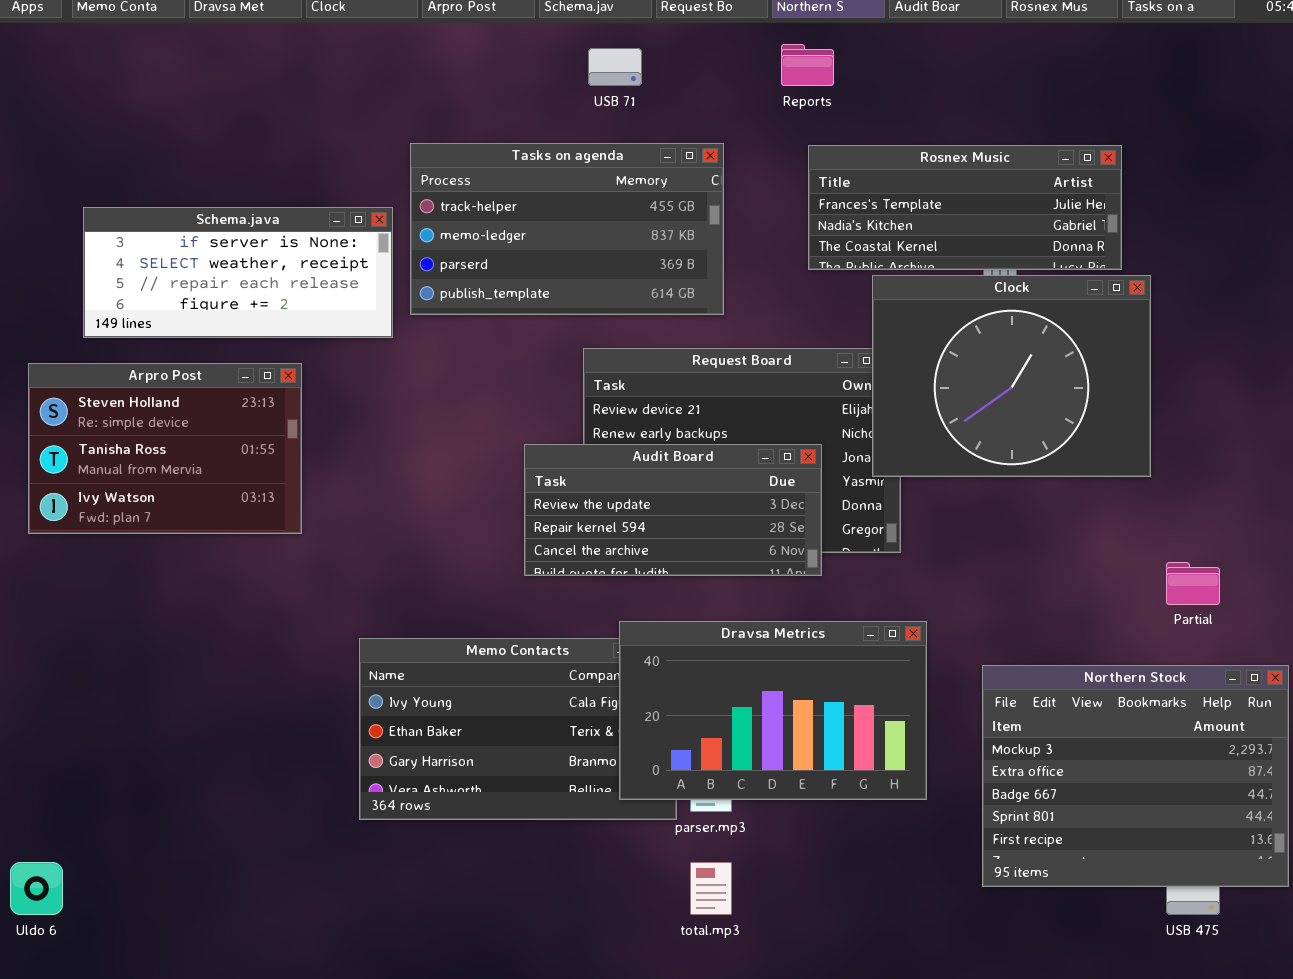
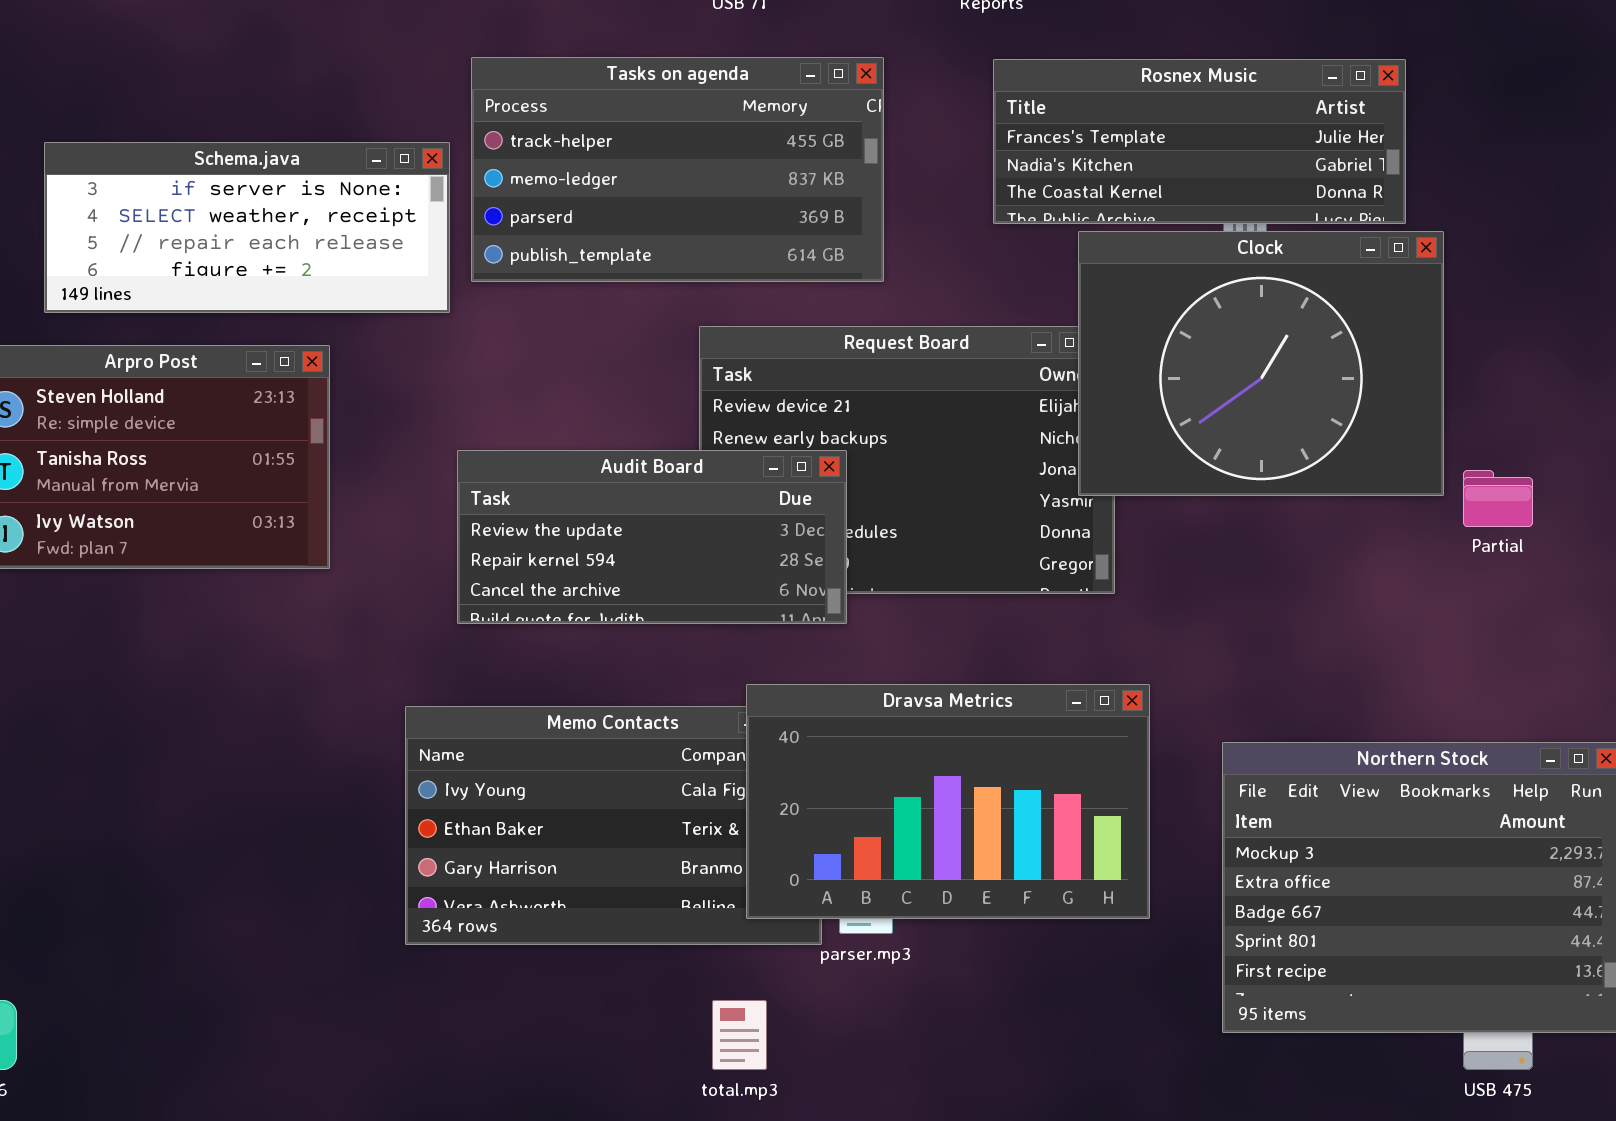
Audit Board: [524,444,822,576] -> [457,450,847,624], moved
Partial: [1166,562,1220,605] -> [1463,470,1533,527], moved
total.mp3: [690,862,732,915] -> [712,1000,767,1070], moved

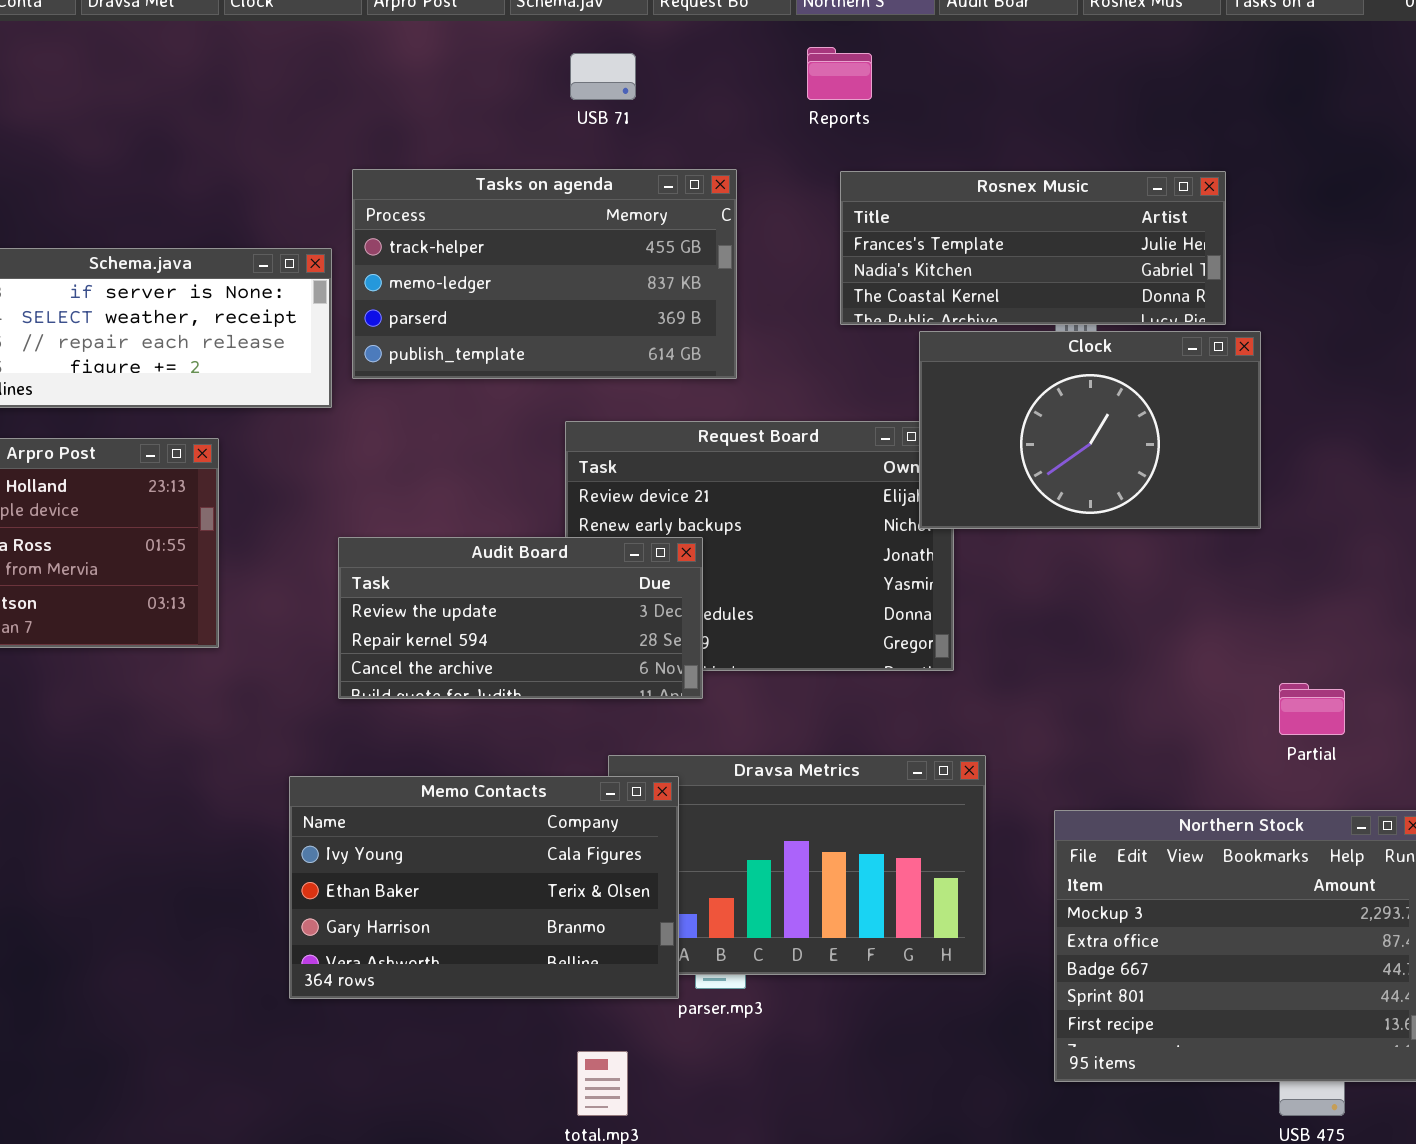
Clock: [1078,231,1444,496] -> [919,331,1261,529], resized
Partial: [1463,470,1533,527] -> [1279,683,1345,735], moved
Memo Contacts: [405,706,822,945] -> [289,776,679,999], raised

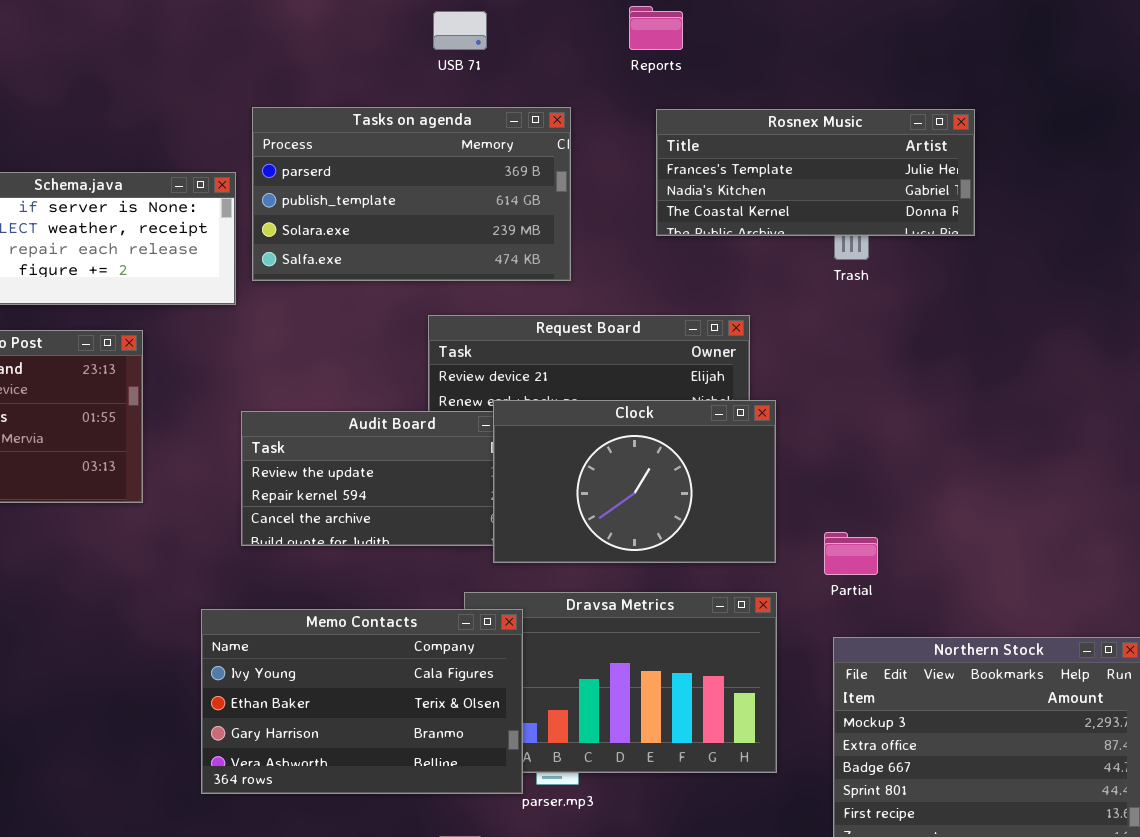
Tasks on agenda: [352,169,737,379] -> [252,107,571,281], scrolled down 2 rows
Clock: [919,331,1261,529] -> [493,400,776,563], moved
Partial: [1279,683,1345,735] -> [824,532,878,575], moved

